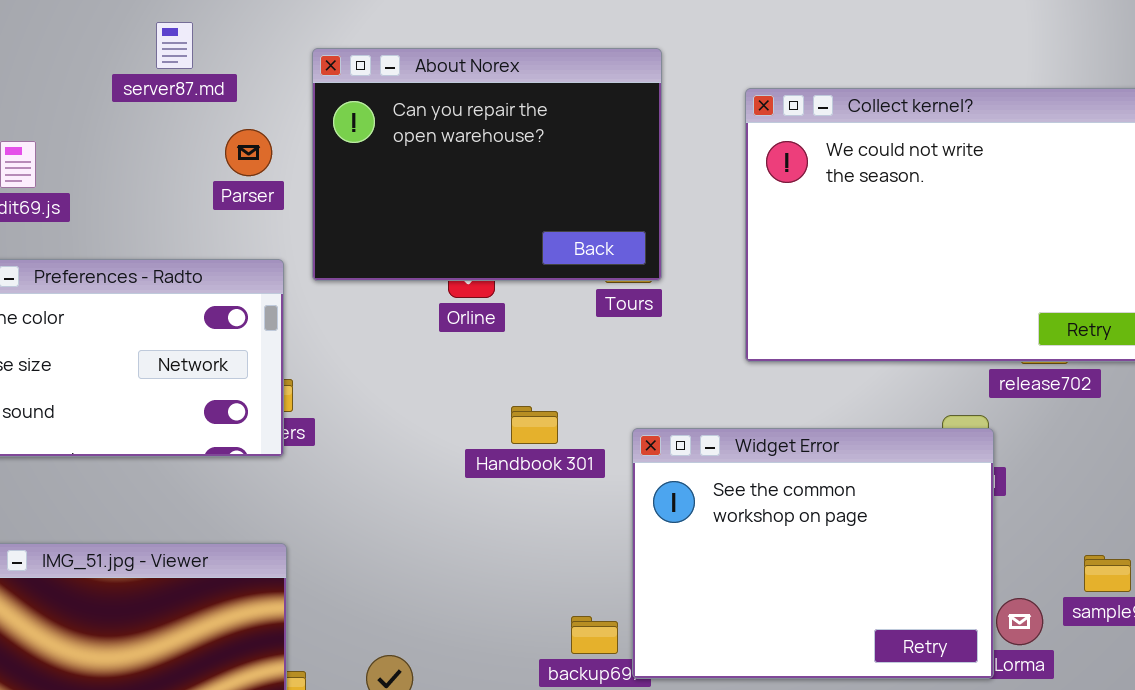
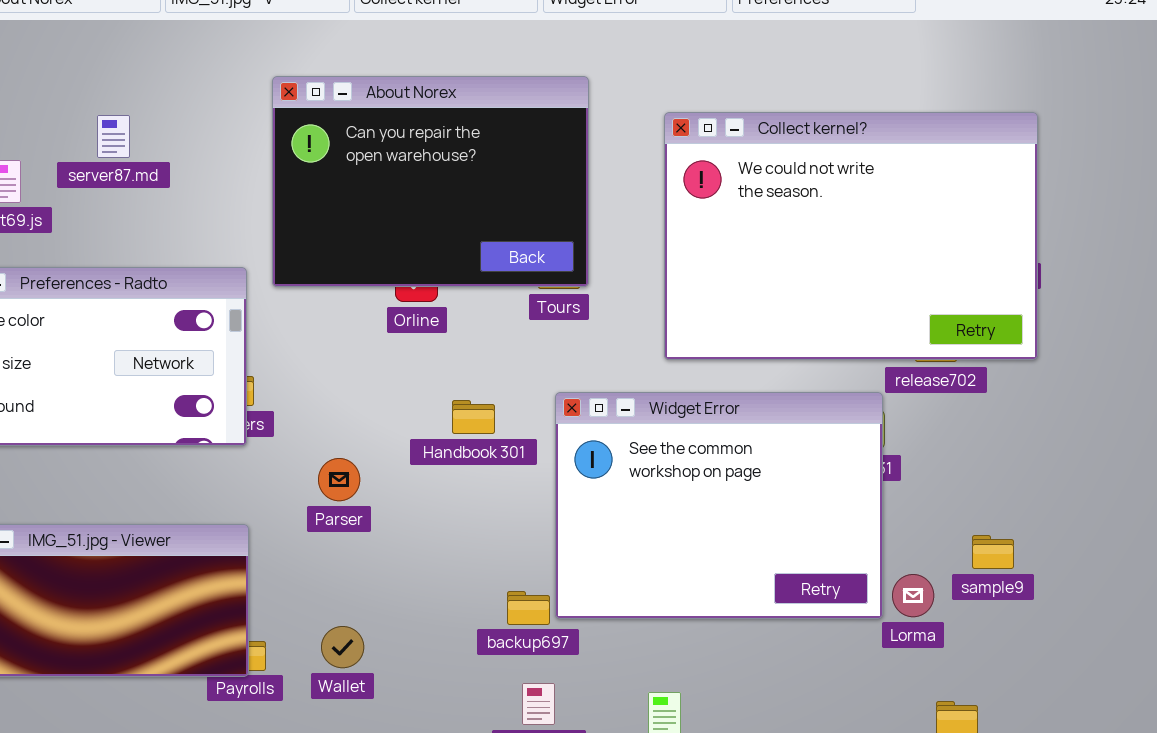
server87.md: [156,22,193,69] -> [97,115,130,158], moved
Parser: [225,129,272,176] -> [318,458,360,501], moved
Widget Error: [632,428,994,679] -> [555,392,883,619], moved

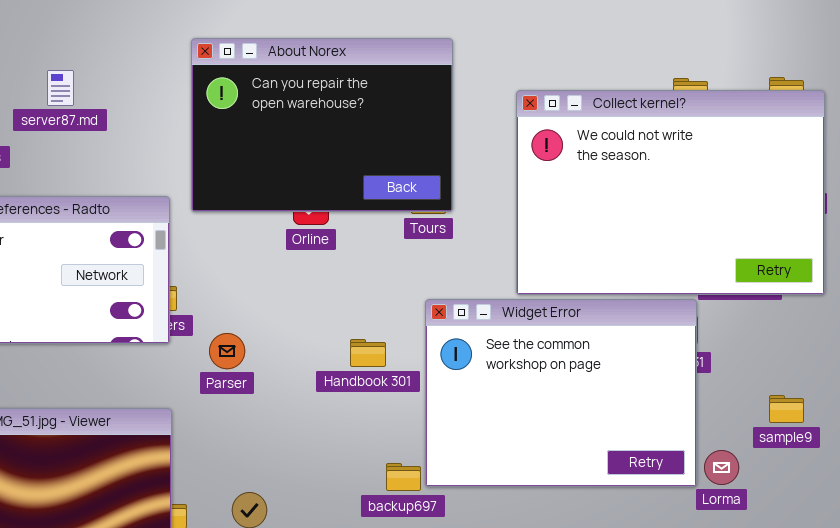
Collect kernel?: [664,112,1038,360] -> [516,90,825,295], moved
Handbook 301: [452,400,495,434] -> [350,339,386,367], moved
Parser: [318,458,360,501] -> [209,333,245,369], moved
sample9: [972,535,1014,569] -> [769,395,804,423], moved

